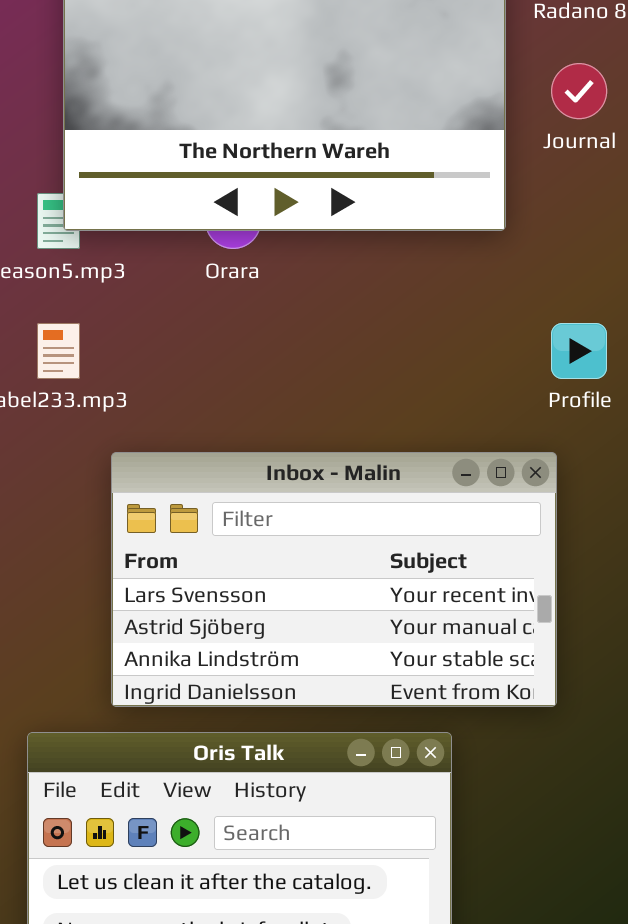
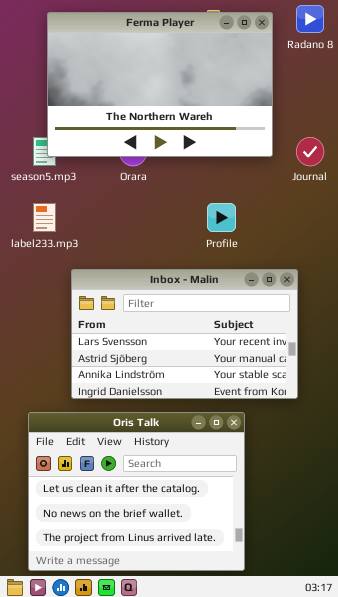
Journal: [551,63,607,119] -> [296,137,324,166], moved
Profile: [551,323,607,379] -> [207,203,236,232], moved

